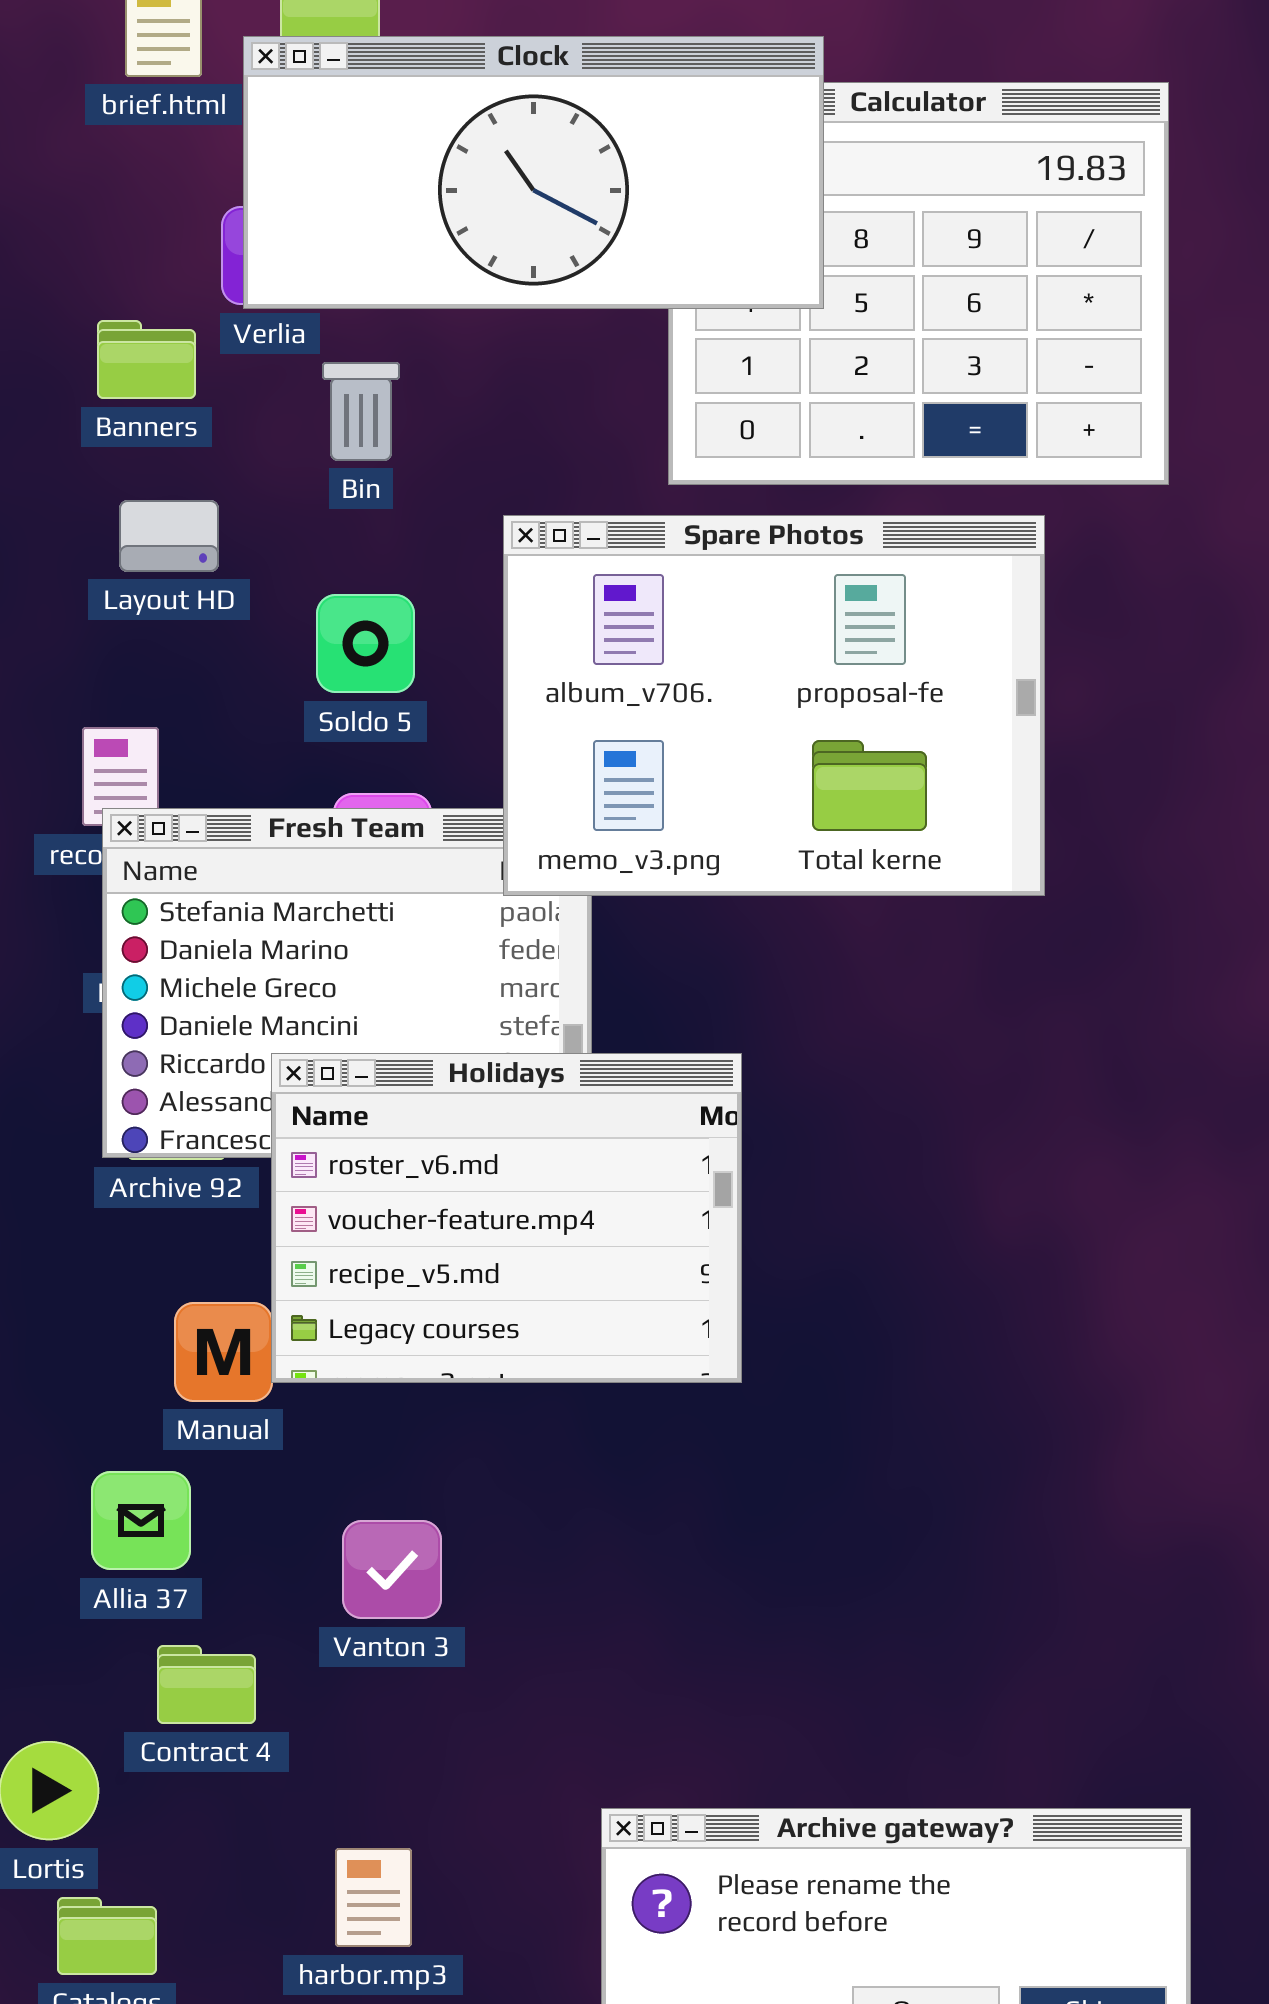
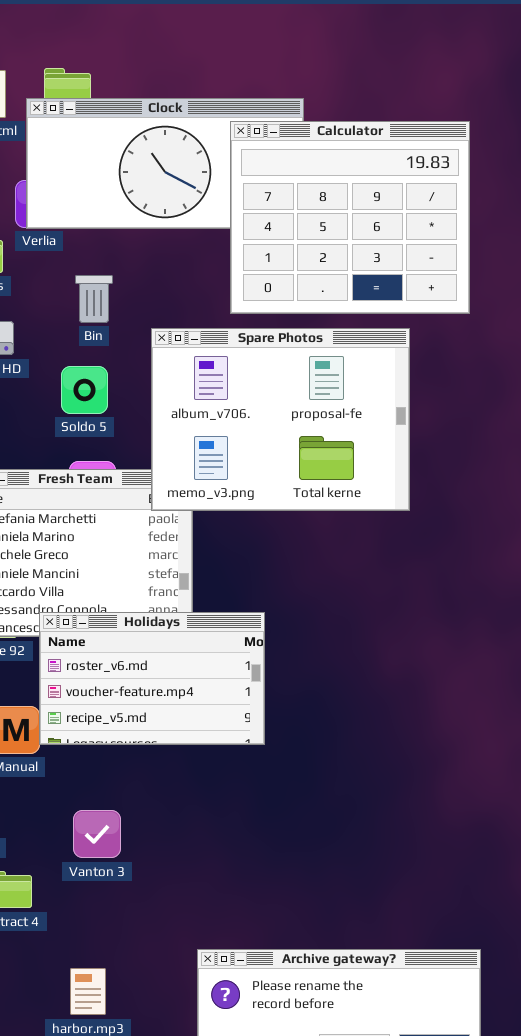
Calculator: [668,82,1169,485] -> [230,121,470,314], raised
Bin: [322,362,400,461] -> [75,275,113,323], moved
Holidays: [271,1053,742,1383] -> [39,612,265,745], resized

